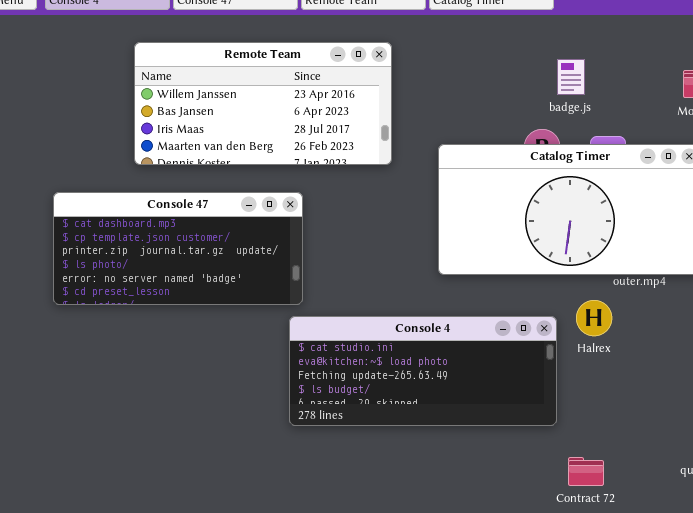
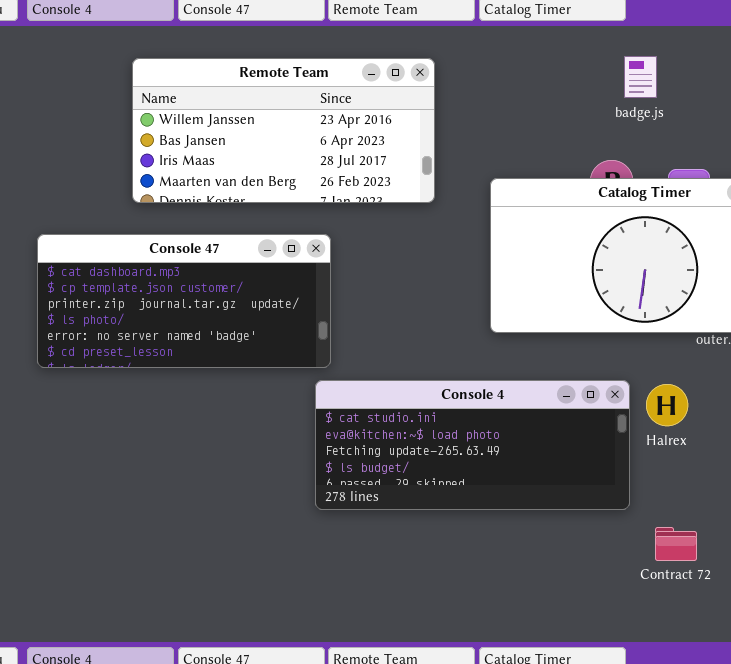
badge.js: [557,59,585,95] -> [624,56,657,98], moved
Halrex: [576,300,612,336] -> [646,384,688,426], moved
Contract 72: [568,457,604,486] -> [655,527,697,561], moved

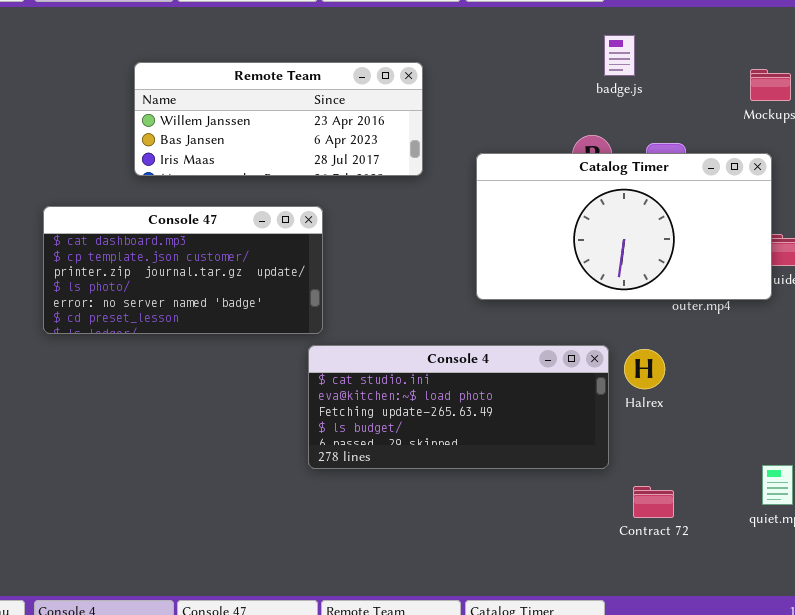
Remote Team: [132,58,435,203] -> [134,62,423,176], resized

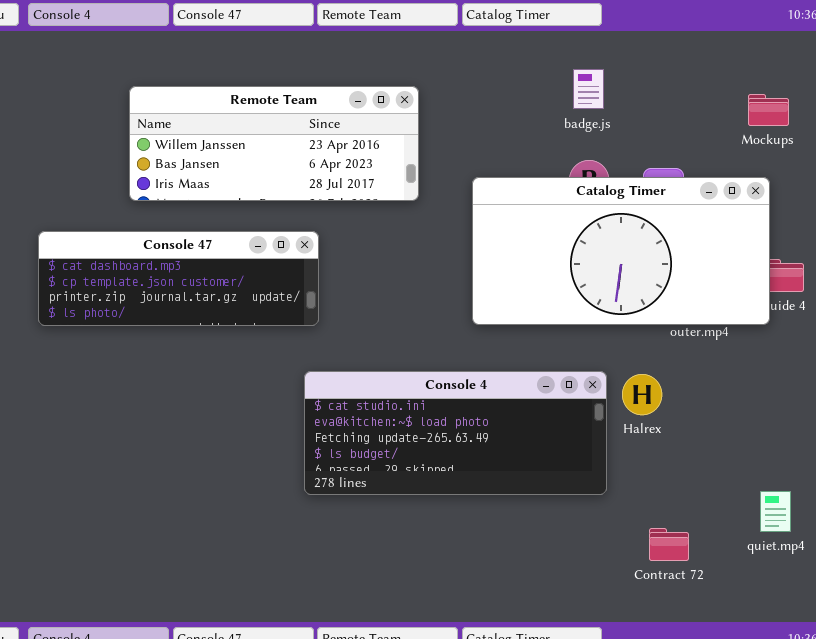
badge.js: [604,35,635,76] -> [573,69,604,109], moved
Console 47: [43,206,323,334] -> [38,231,319,326], resized
Contract 72: [633,486,674,518] -> [649,528,689,561], moved

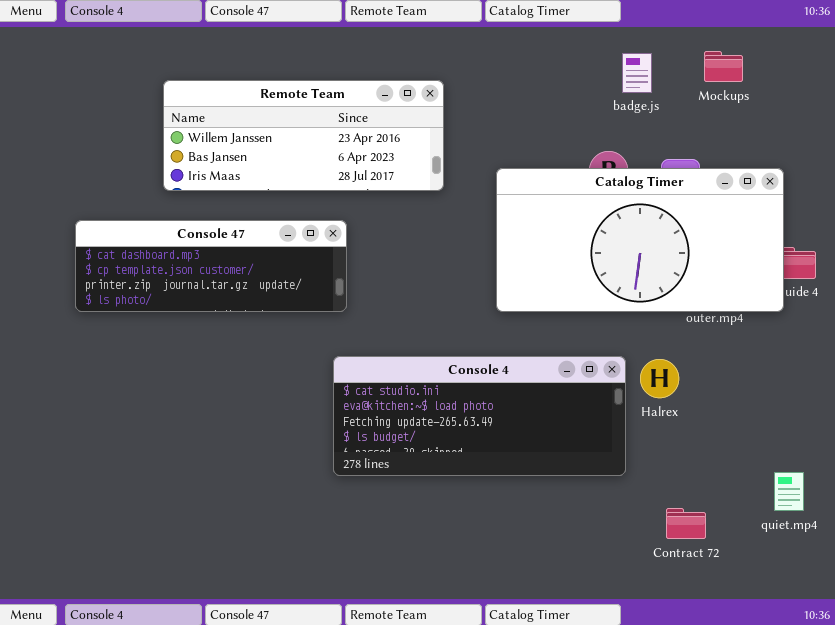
badge.js: [573,69,604,109] -> [622,53,652,93], moved
Mockups: [748,94,789,126] -> [704,51,743,82], moved

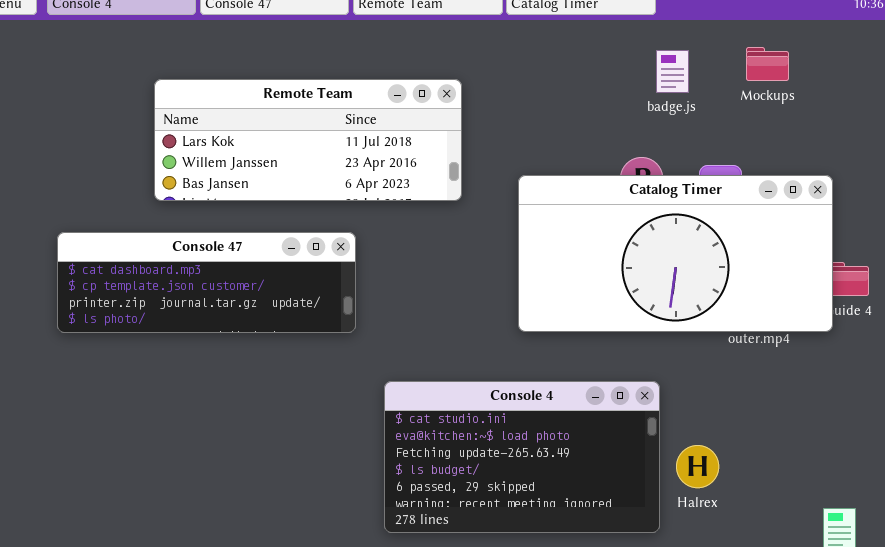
Remote Team: [163,80,444,191] -> [154,79,462,201], scrolled up 1 row
Console 4: [333,356,626,476] -> [384,381,660,533], resized
Halrex: [640,359,679,398] -> [676,445,719,488], moved

